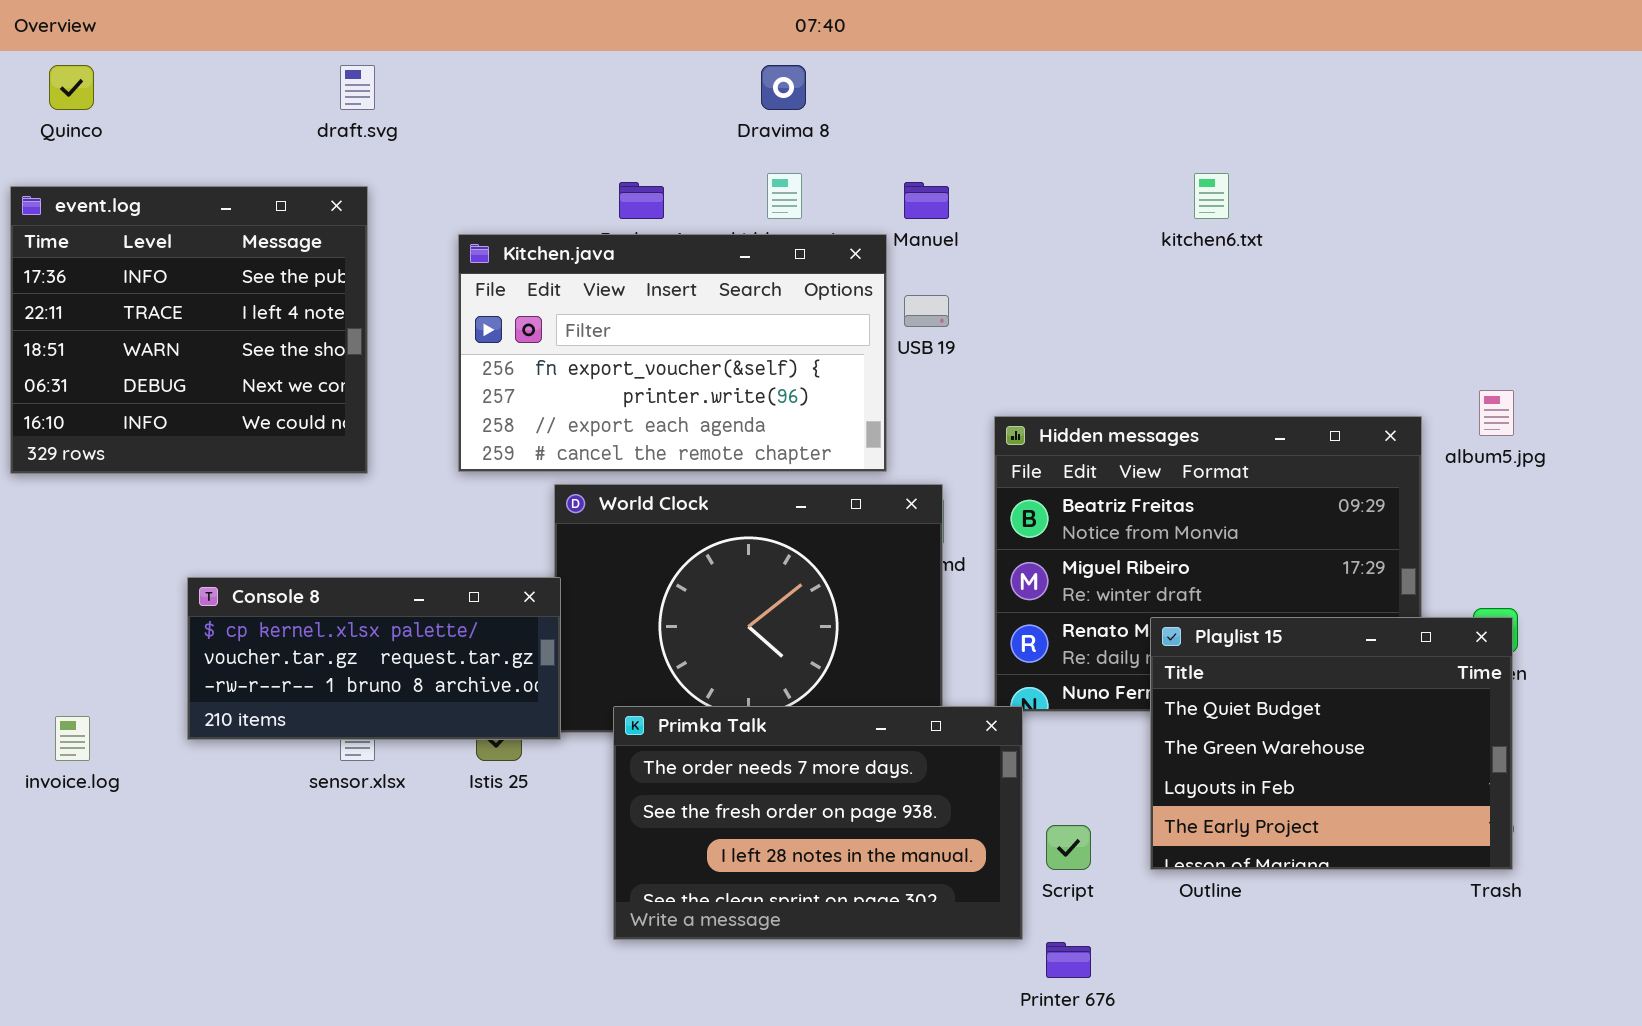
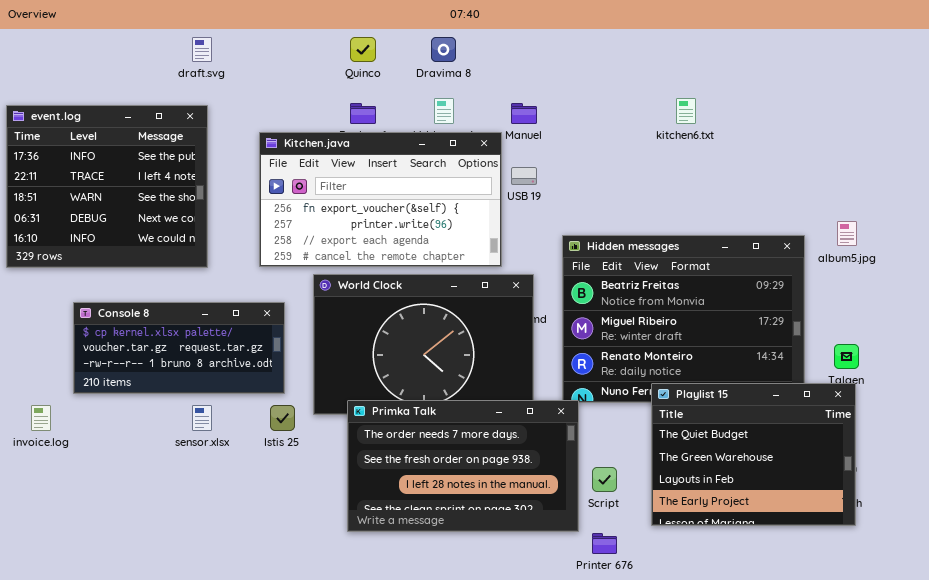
Quinco: [49,65,94,110] -> [350,37,376,62], moved
Console 8: [187,577,561,740] -> [73,302,285,394], moved
Playlist 15: [1150,617,1513,870] -> [651,383,856,526], moved

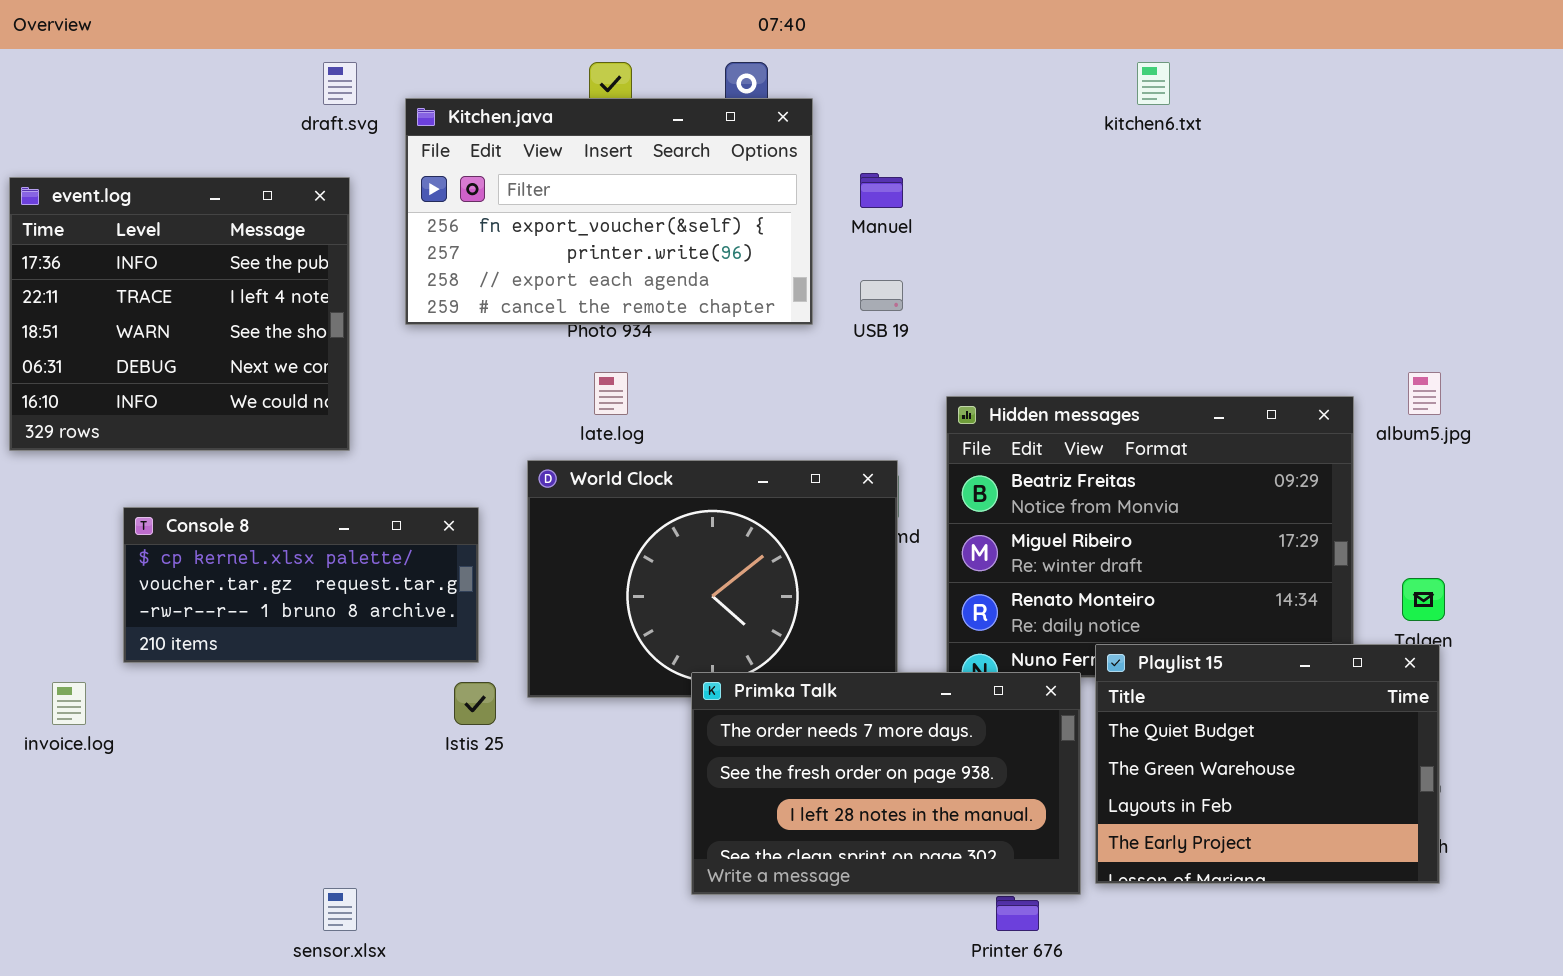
kitchen6.txt: [676,98,696,124] -> [1137,62,1170,105], moved
Kitchen.java: [259,132,502,267] -> [405,98,813,325], moved
Primka Talk: [347,400,579,532] -> [691,672,1081,895], moved
sensor.xlsx: [192,405,212,431] -> [323,888,357,931], moved

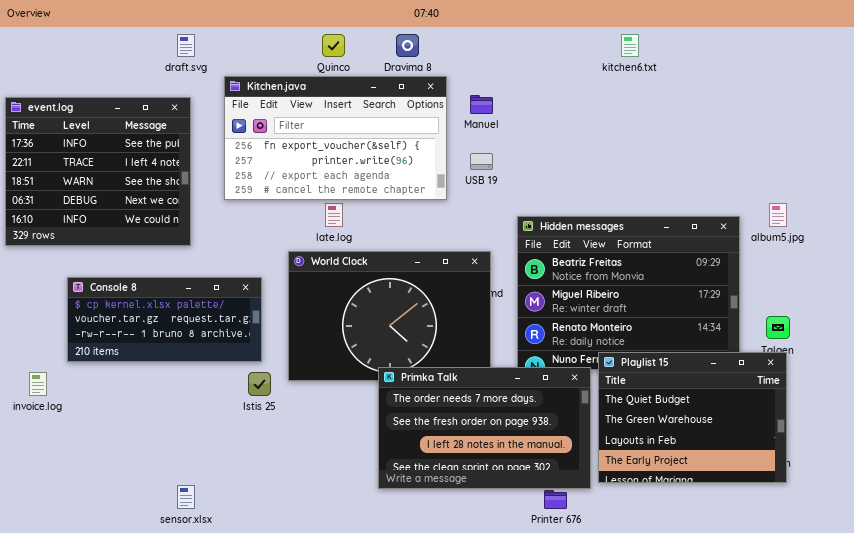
Kitchen.java: [405,98,813,325] -> [224,76,447,200], moved

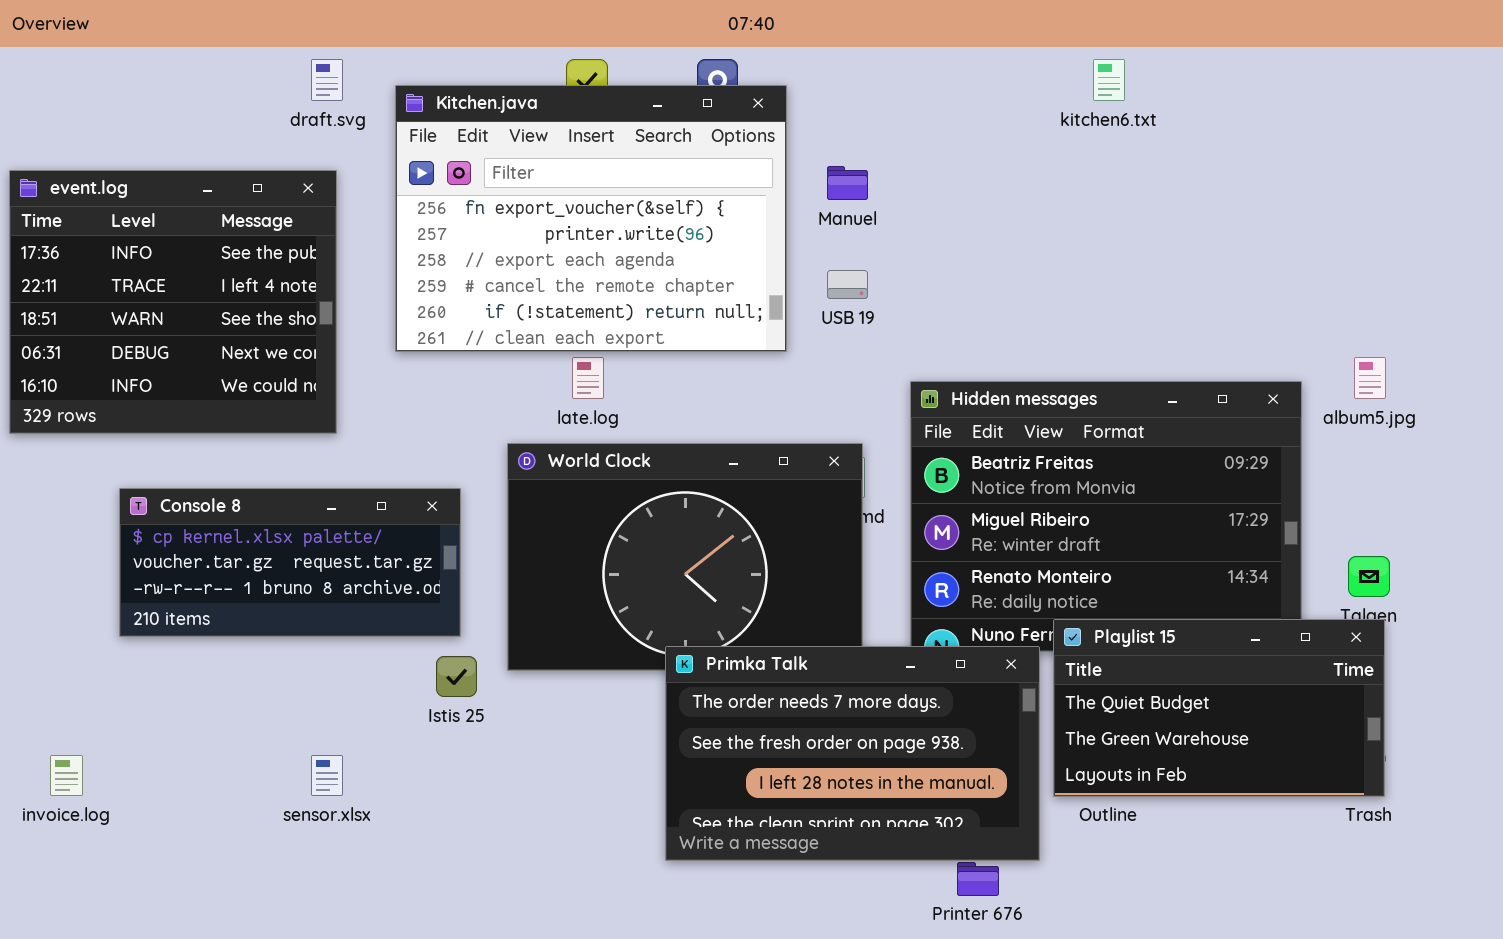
Kitchen.java: [224,76,447,200] -> [395,85,787,352], resized
Playlist 15: [598,352,787,483] -> [1053,619,1385,797], resized
invoice.log: [29,372,47,396] -> [50,755,83,796], moved
sensor.xlsx: [177,485,195,509] -> [311,755,343,796], moved

